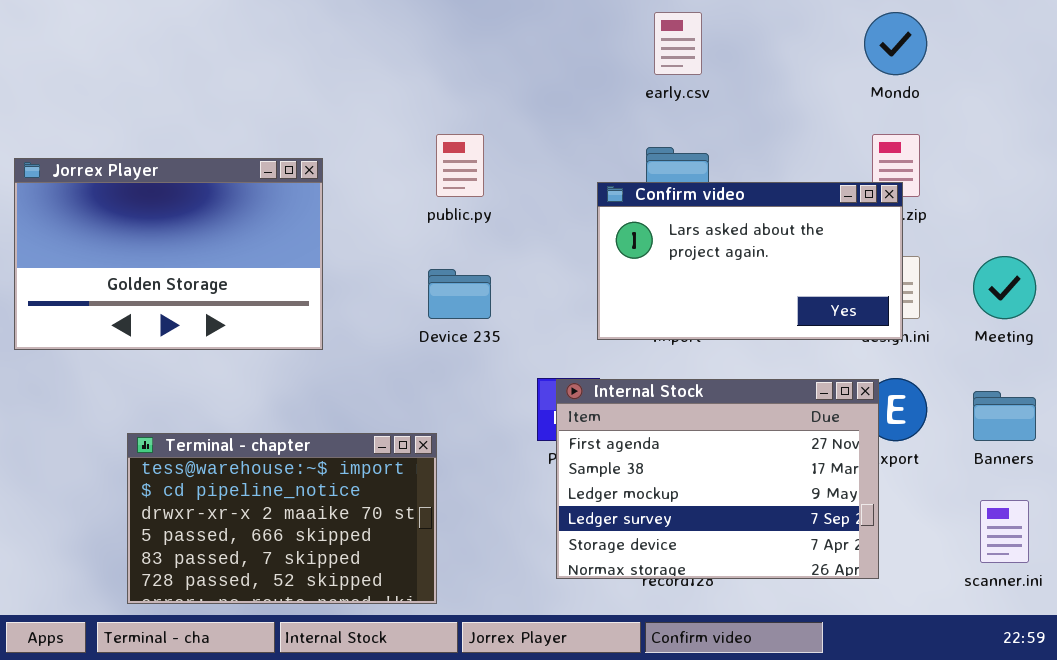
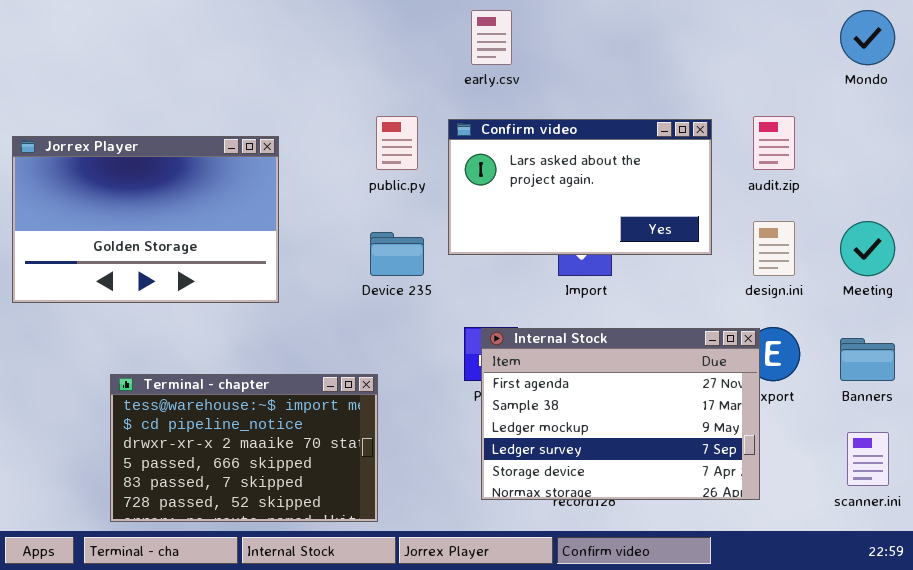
early.csv: [654,12,702,75] -> [471,10,512,65], moved
Mondo: [864,12,927,75] -> [840,10,895,65], moved
Confirm video: [597,182,903,340] -> [448,119,712,255], moved

